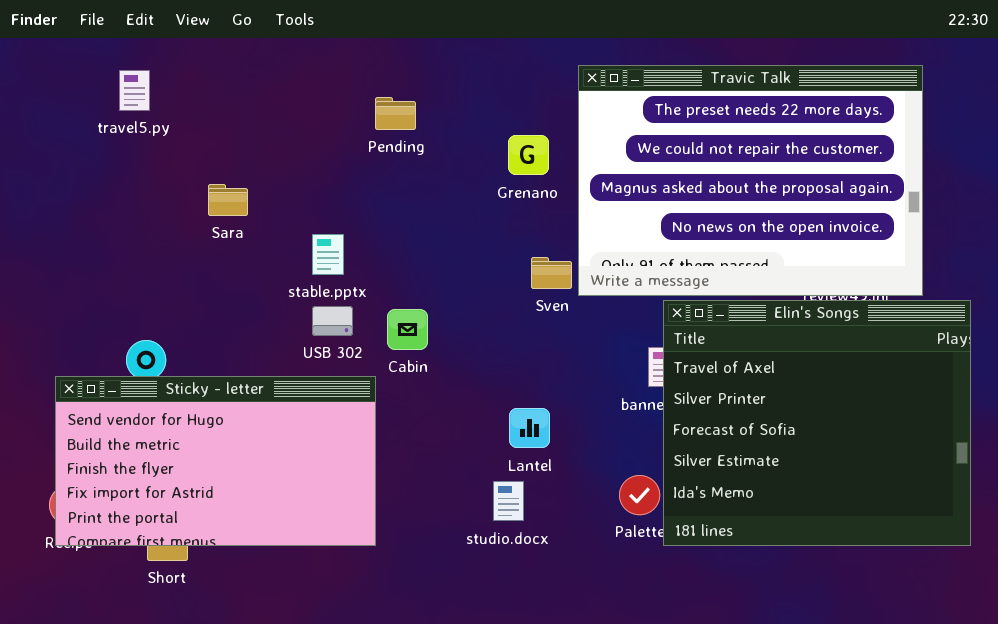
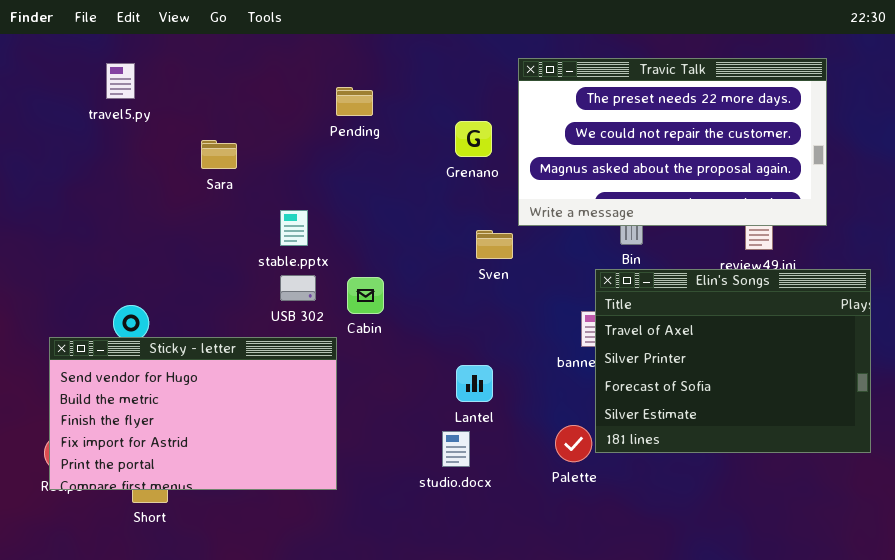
Travic Talk: [578,65,923,296] -> [518,58,827,226], resized
Sara: [208,184,248,216] -> [201,140,237,169], moved
Elin's Songs: [663,300,971,546] -> [595,269,871,453], resized

